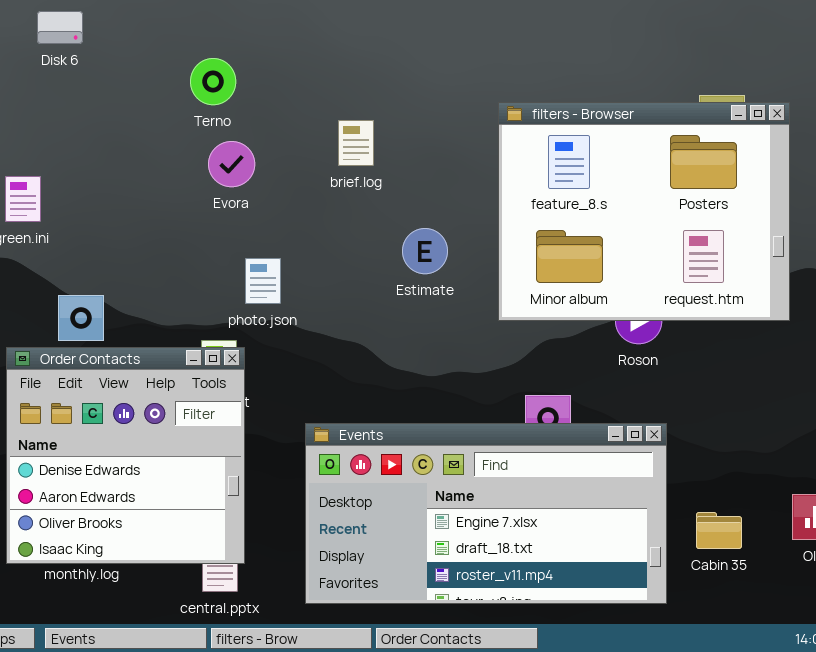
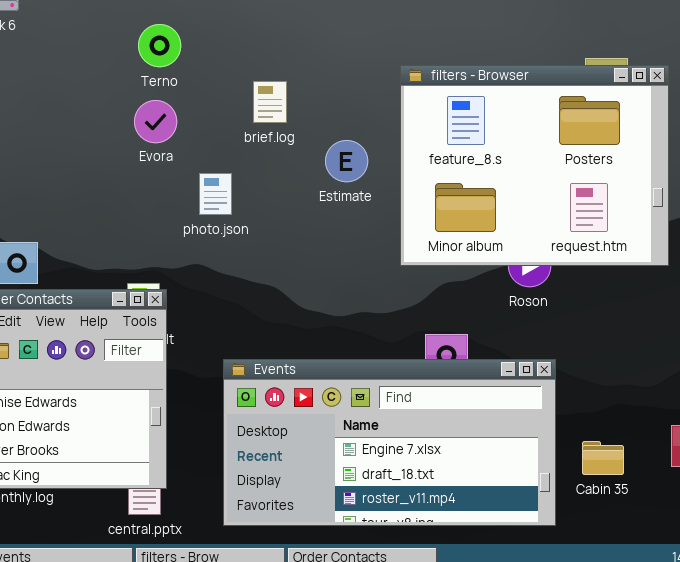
Terno: [190,58,236,105] -> [138,24,181,67], moved
Estimate: [402,228,448,274] -> [325,140,368,182], moved
photo.json: [245,258,281,304] -> [199,173,232,215], moved

